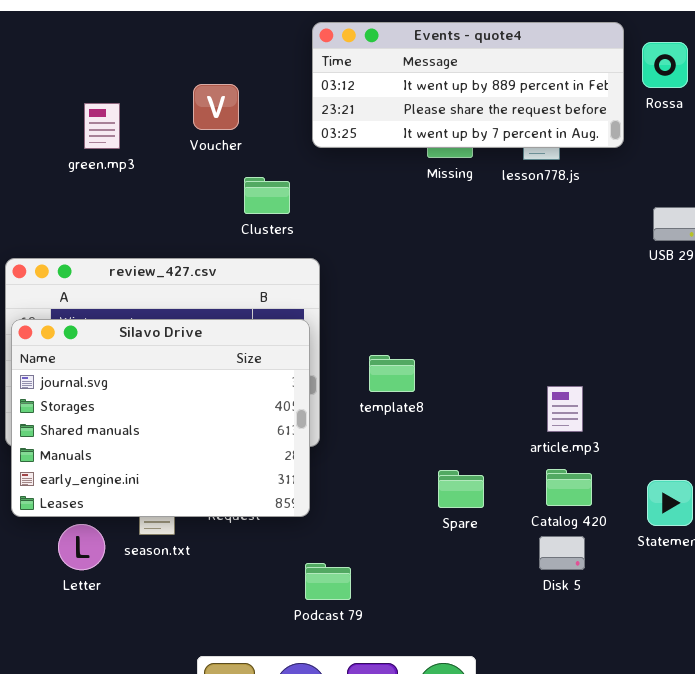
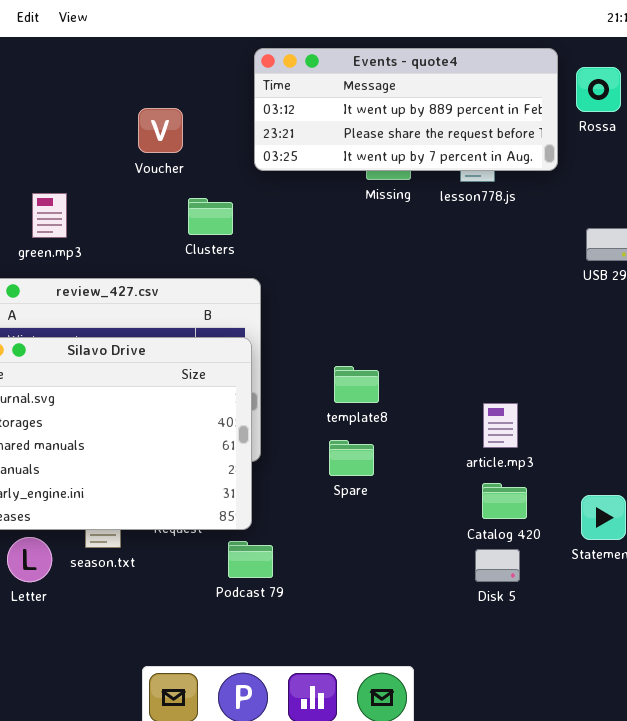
green.mp3: [84,103,120,149] -> [32,193,67,238], moved
template8: [369,355,415,392] -> [334,366,379,403], moved
Spare: [438,470,484,508] -> [329,440,374,476], moved
Podcast 79: [305,563,351,600] -> [228,541,273,578], moved

